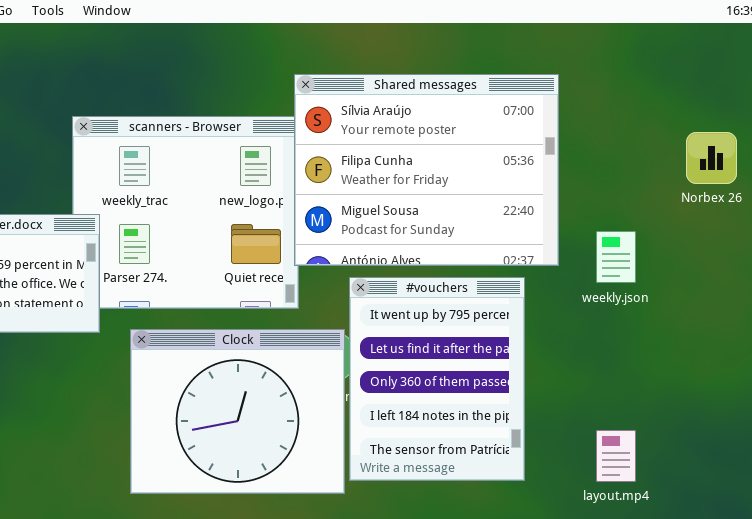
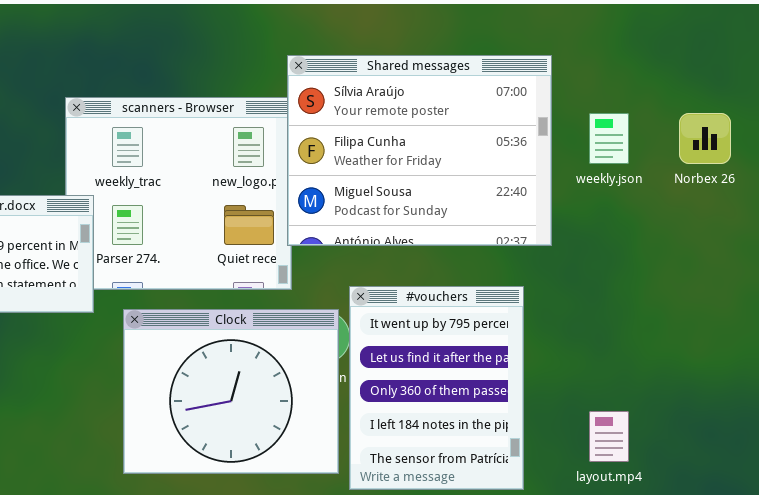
weekly.json: [596,231,636,283] -> [589,113,629,164], moved
#vouchers: [349,277,525,481] -> [349,286,524,490], moved

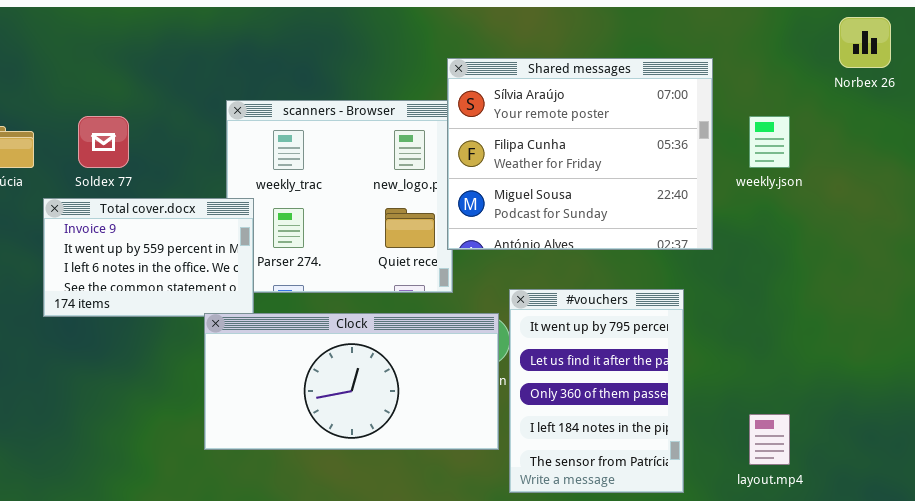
Norbex 26: [679,113,731,164] -> [839,17,891,68], moved
Clock: [123,309,339,474] -> [204,313,499,450], resized

